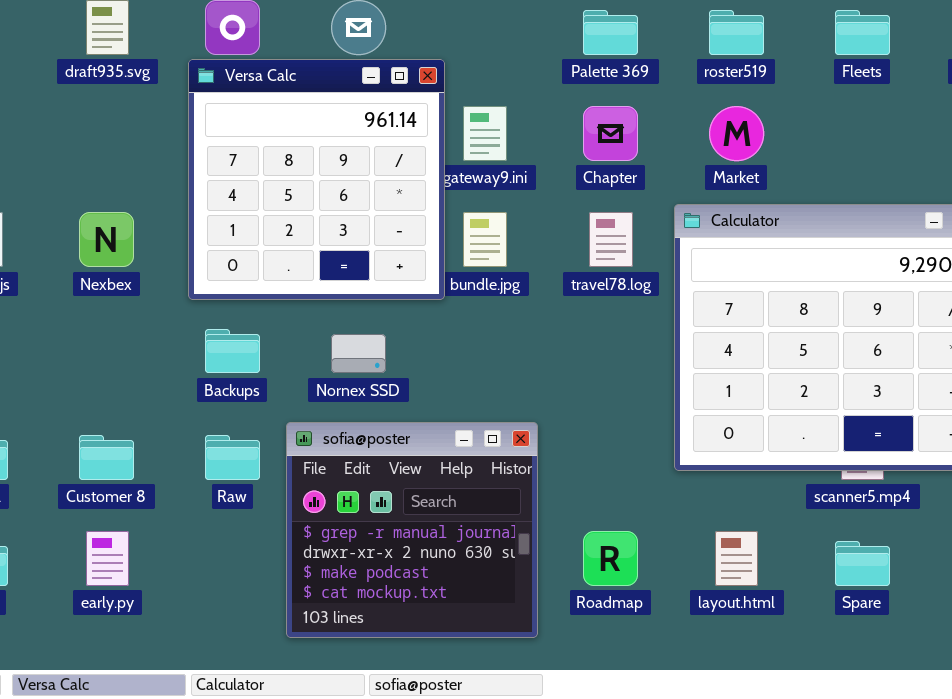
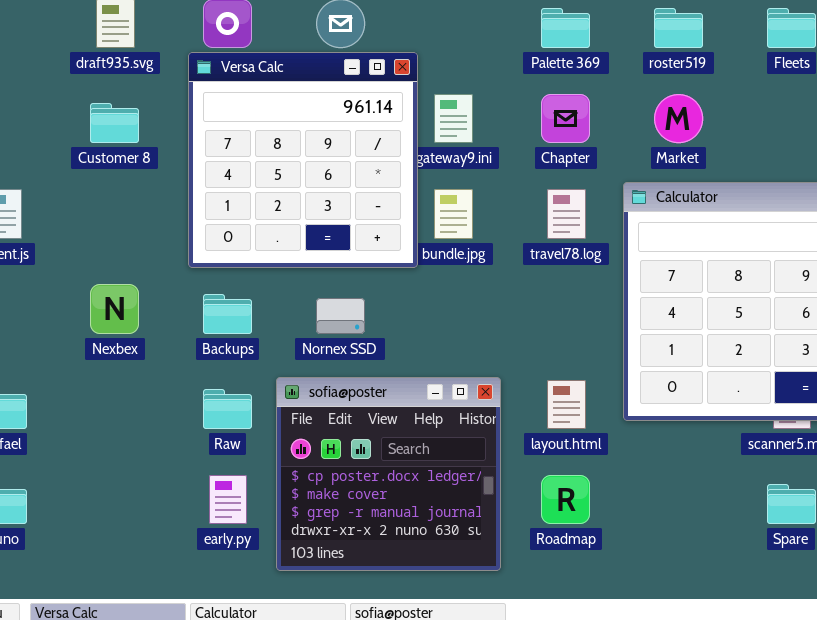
Nexbex: [79,212,134,267] -> [90,284,139,334], moved
sofia@poster: [286,422,538,638] -> [276,377,501,571], scrolled up 2 rows
Customer 8: [79,435,134,480] -> [90,103,139,143], moved
early.py: [86,531,129,586] -> [209,475,247,524], moved
layout.html: [715,531,758,586] -> [547,380,586,429], moved

